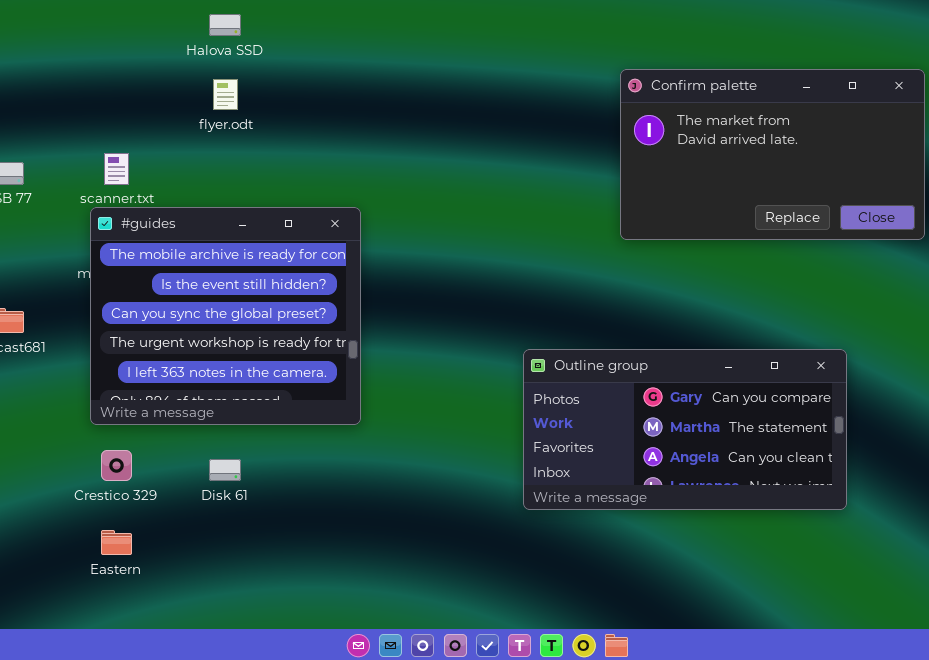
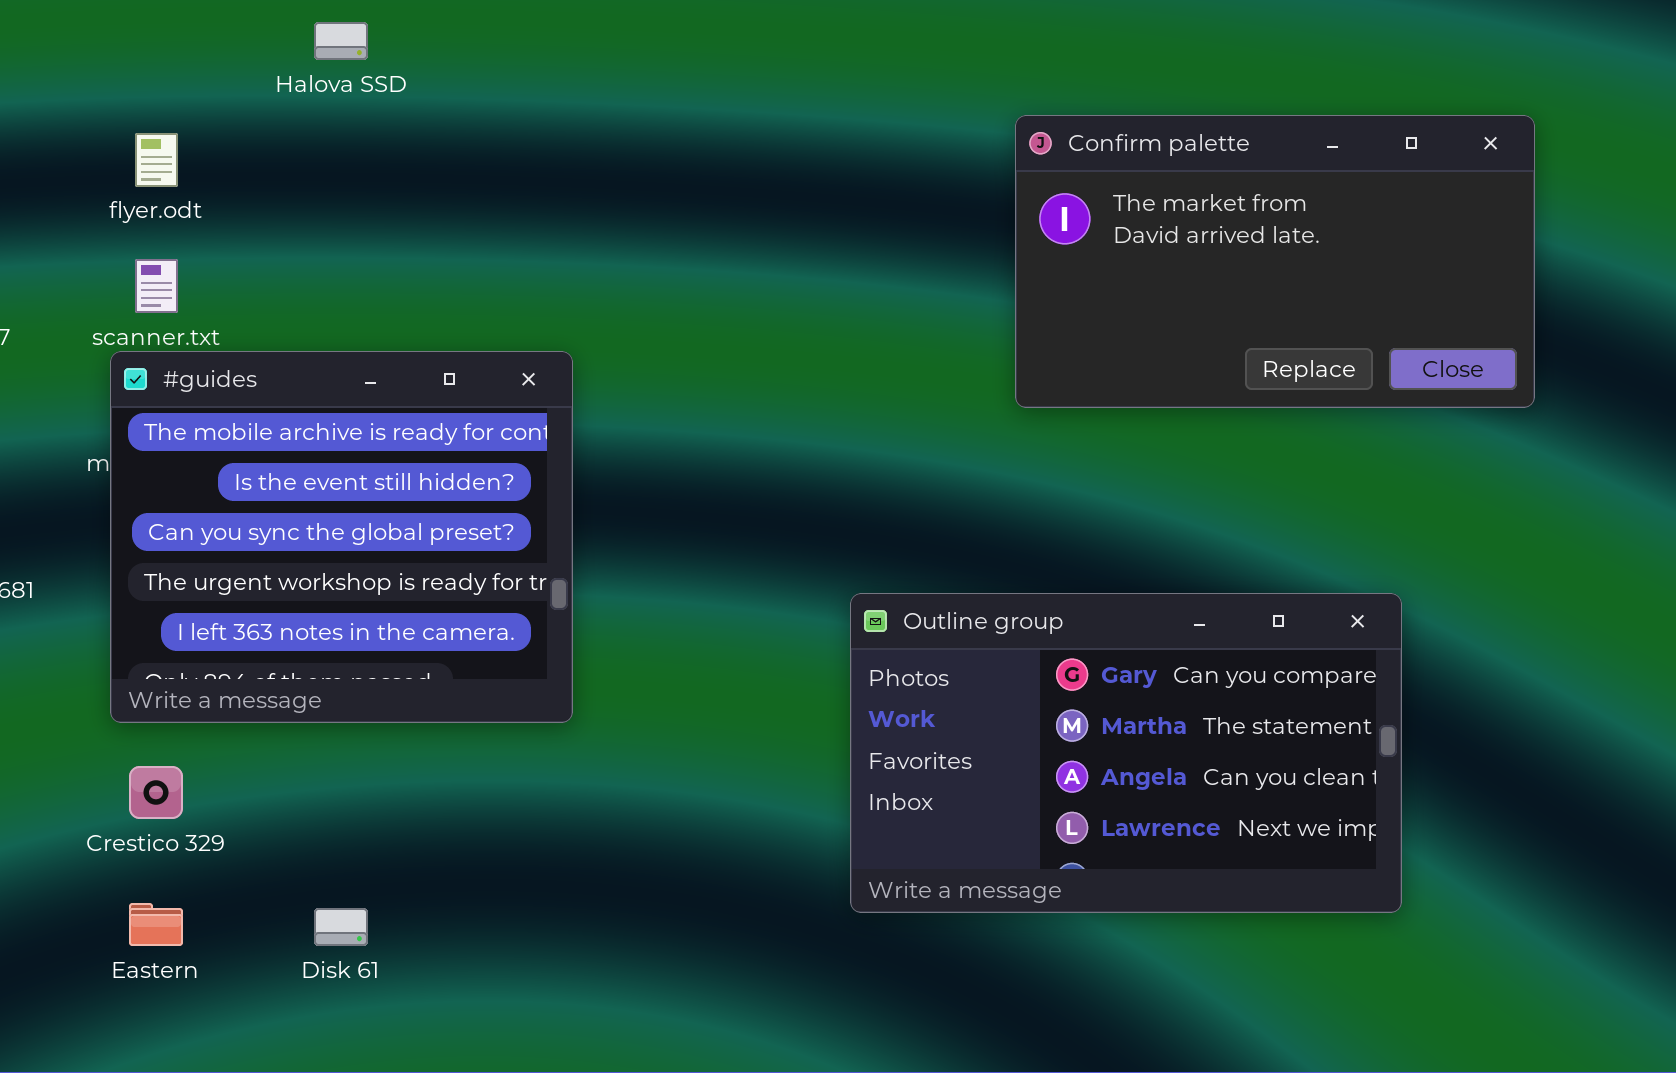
flyer.odt: [213,79,238,110] -> [135,133,178,187], moved
Outline group: [523,349,847,510] -> [850,593,1402,913], resized
Disk 61: [209,459,241,481] -> [314,908,368,946], moved

